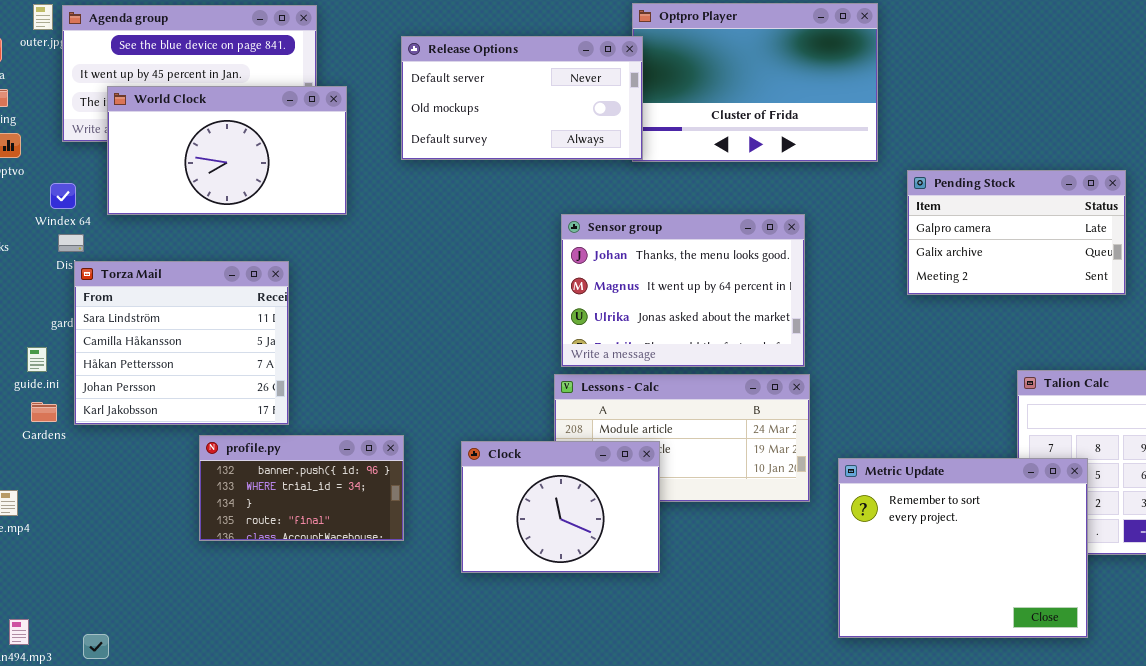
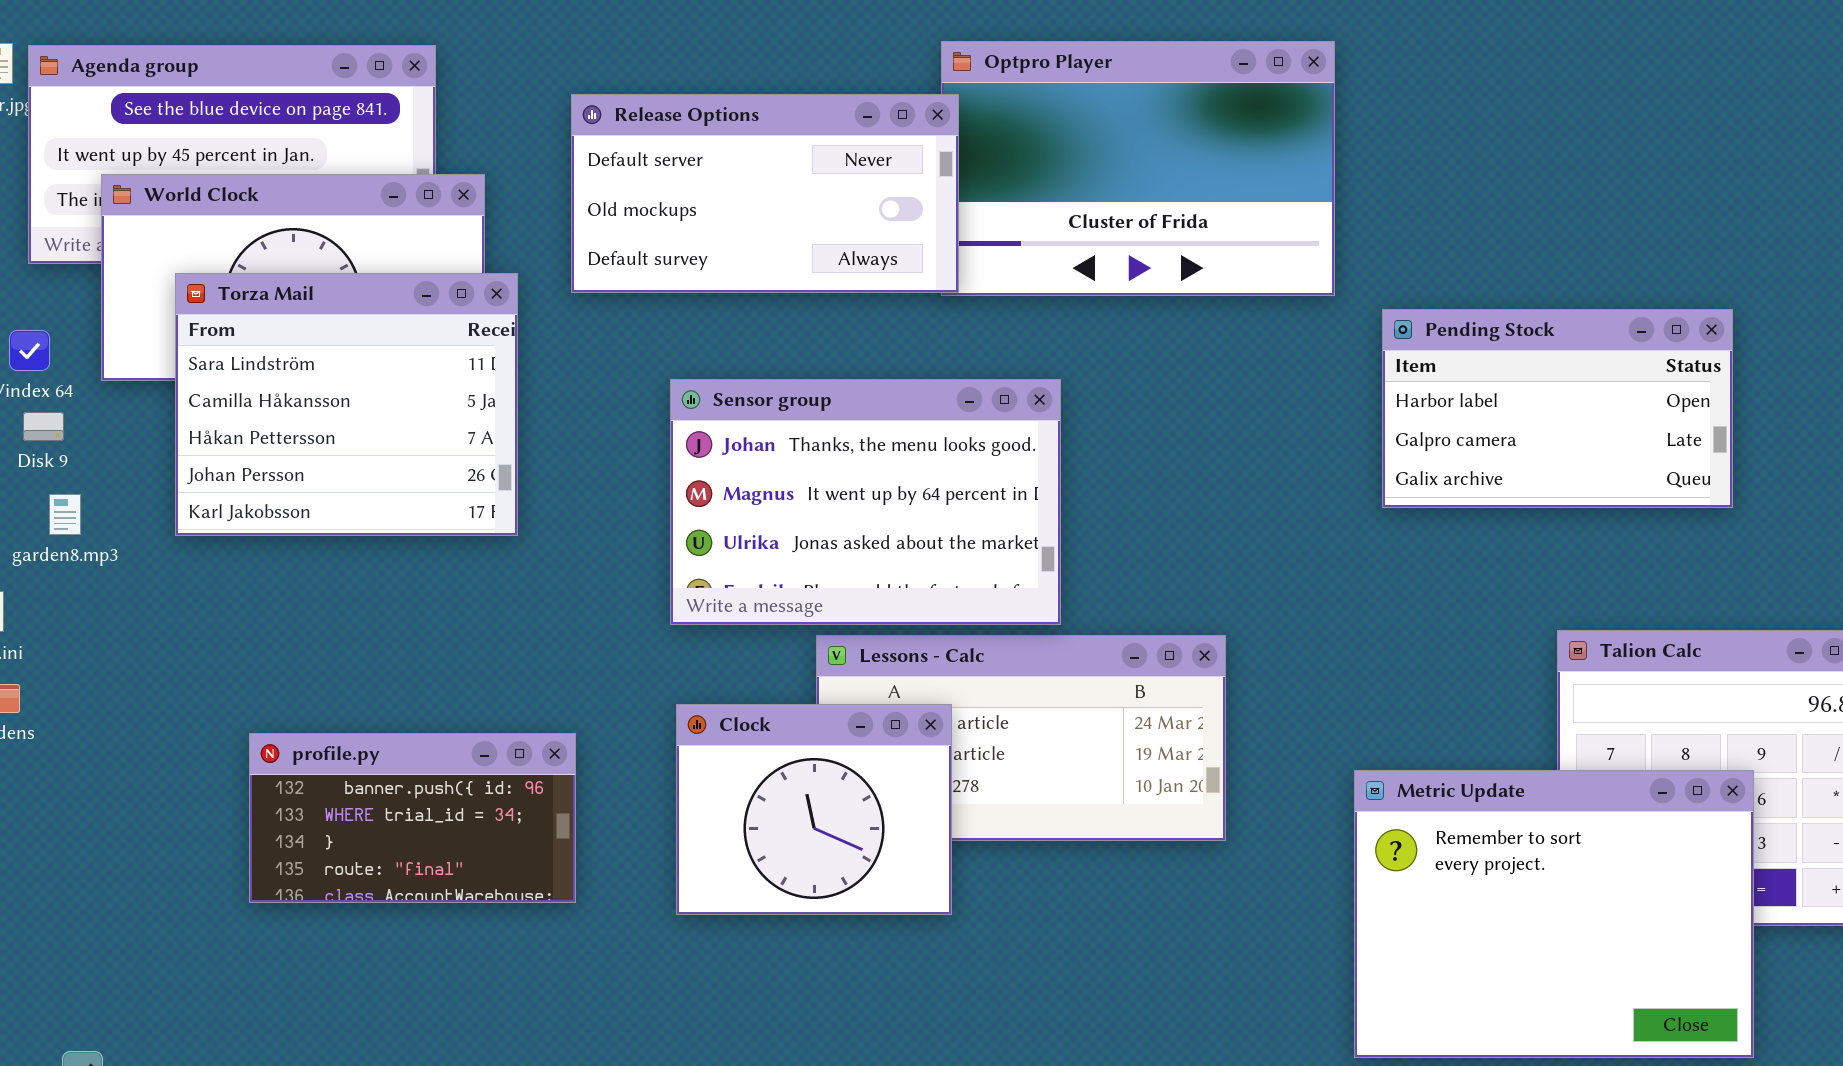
Pending Stock: [907,170,1126,295] -> [1382,309,1733,508], scrolled up 1 row
Sensor group: [561,214,805,367] -> [670,379,1061,625], moved
Torza Mail: [74,261,289,425] -> [175,273,518,536], moved
Clock: [461,441,660,573] -> [676,704,952,915], moved, resized
Metric Update: [838,458,1088,638] -> [1354,770,1754,1058], moved

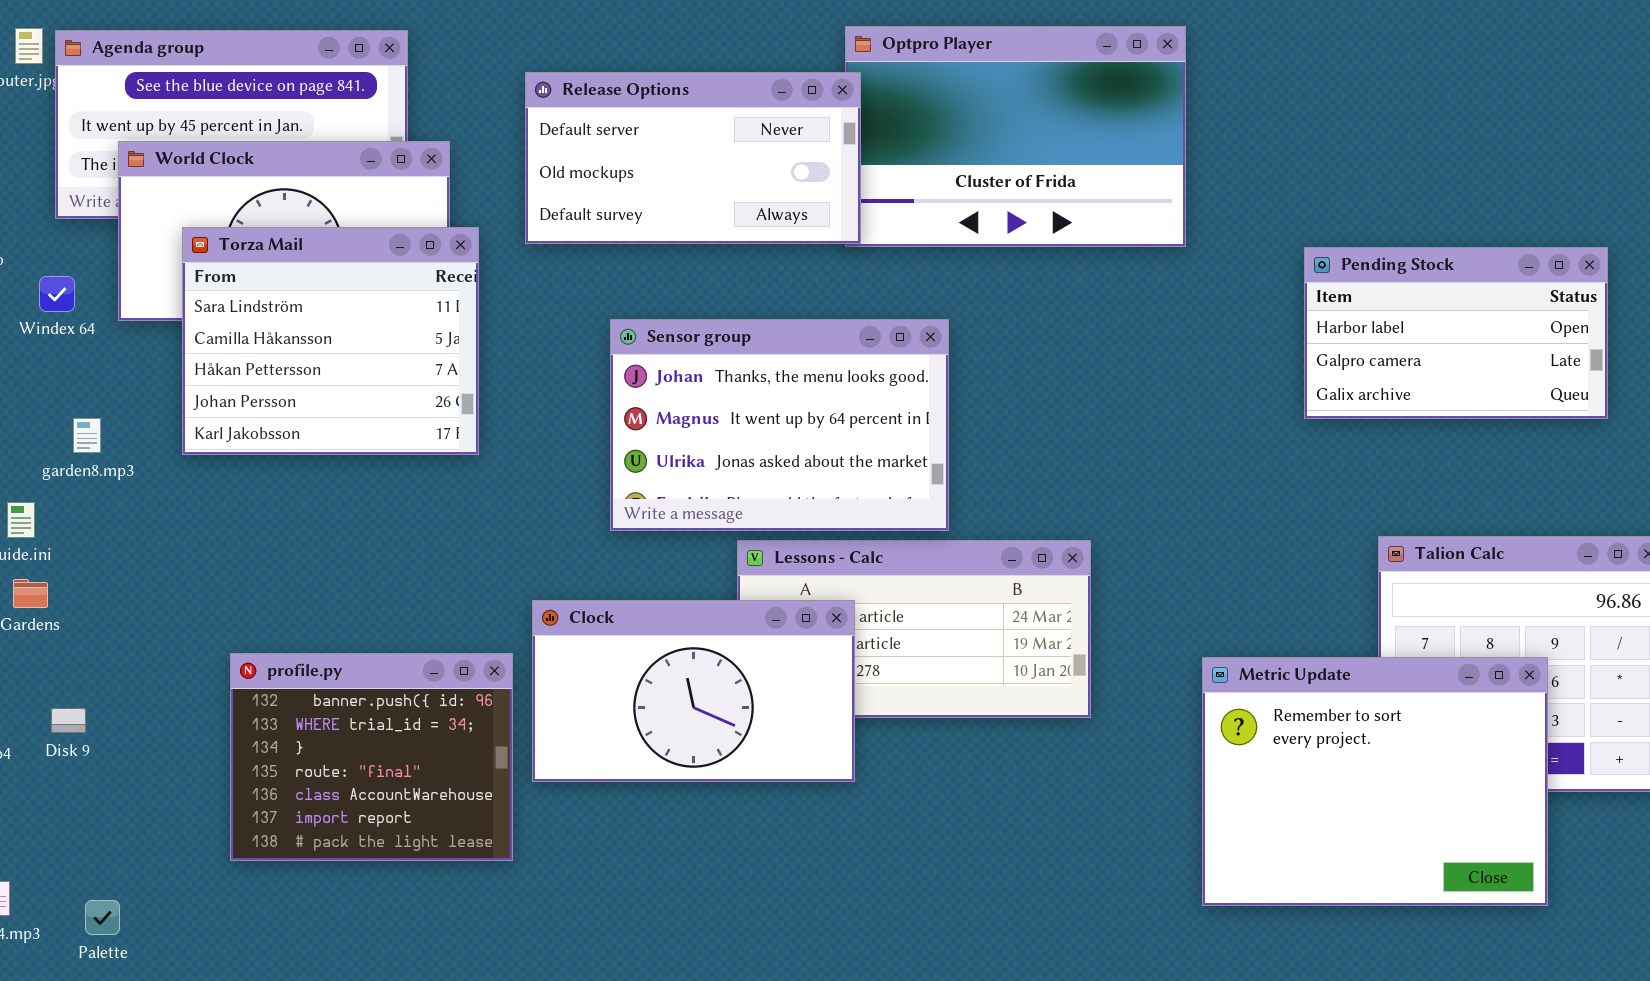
Pending Stock: [1382,309,1733,508] -> [1304,247,1608,419], moved
Disk 9: [23,412,64,441] -> [51,708,86,733], moved
Clock: [676,704,952,915] -> [532,600,855,782], resized
profile.py: [249,733,576,903] -> [230,653,513,861], moved, resized

